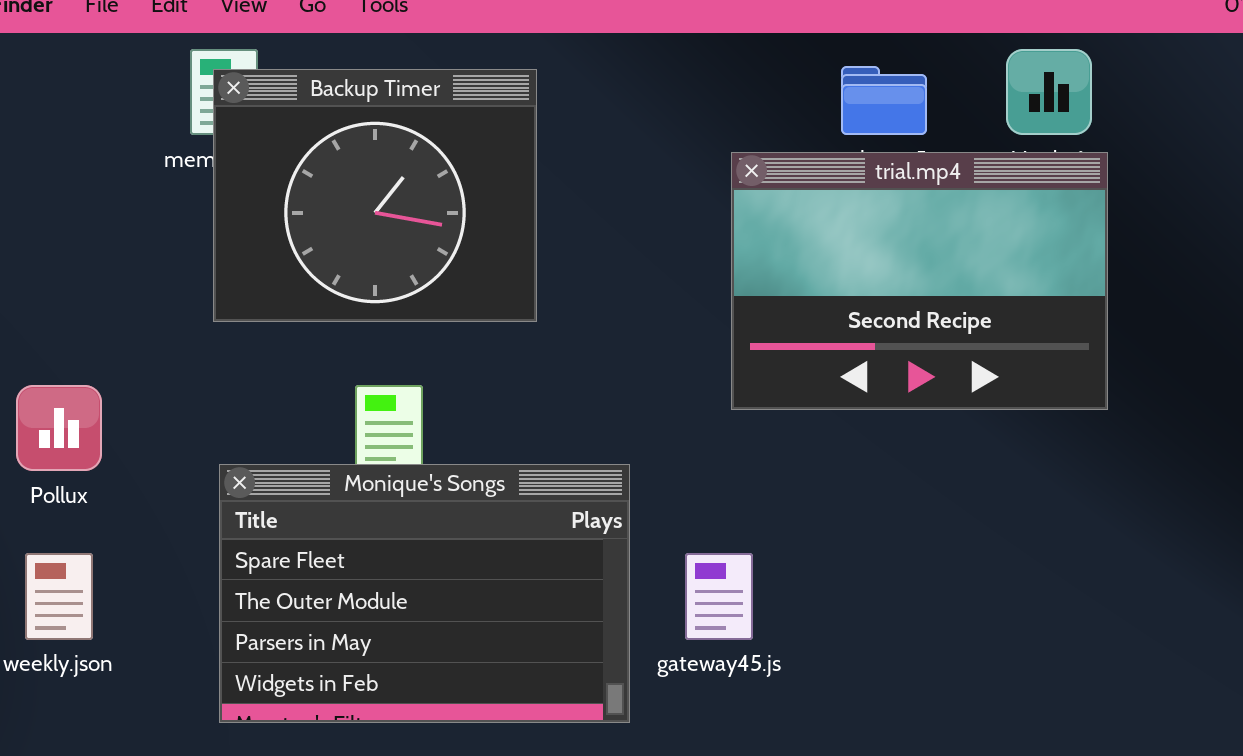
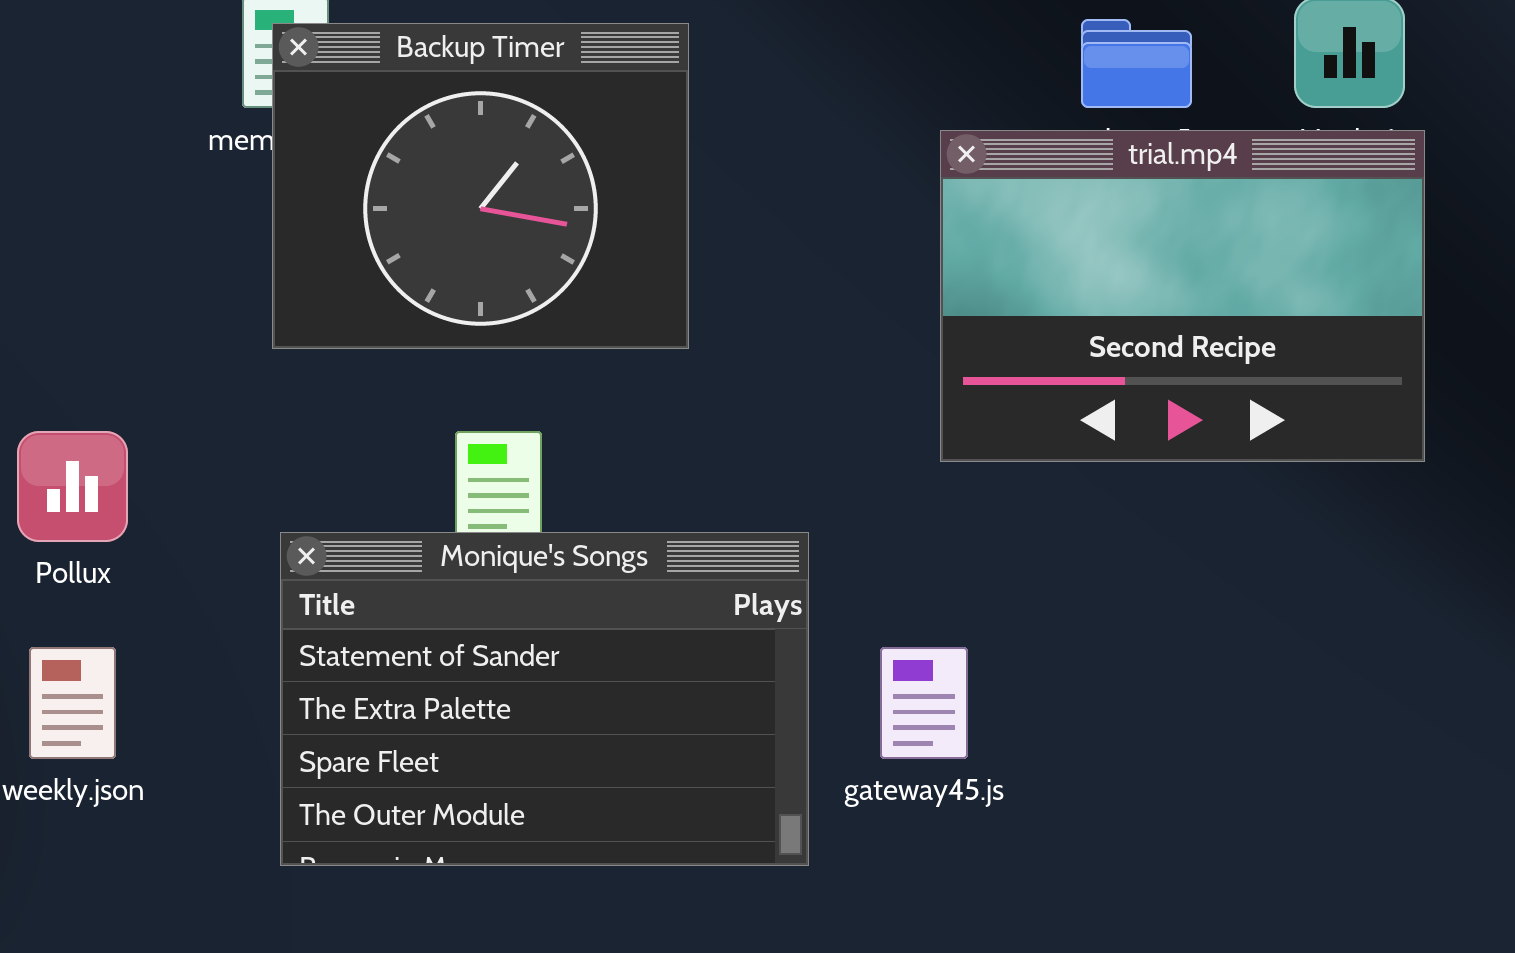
Monique's Songs: [219,464,630,723] -> [280,532,809,866], scrolled up 2 rows

